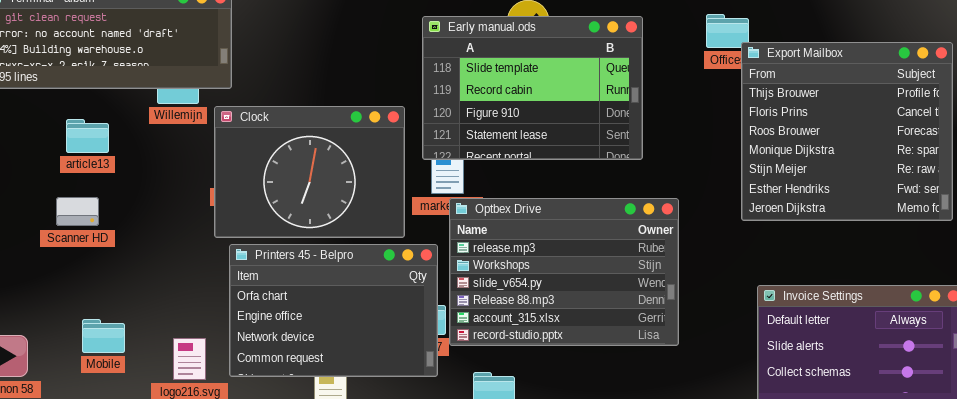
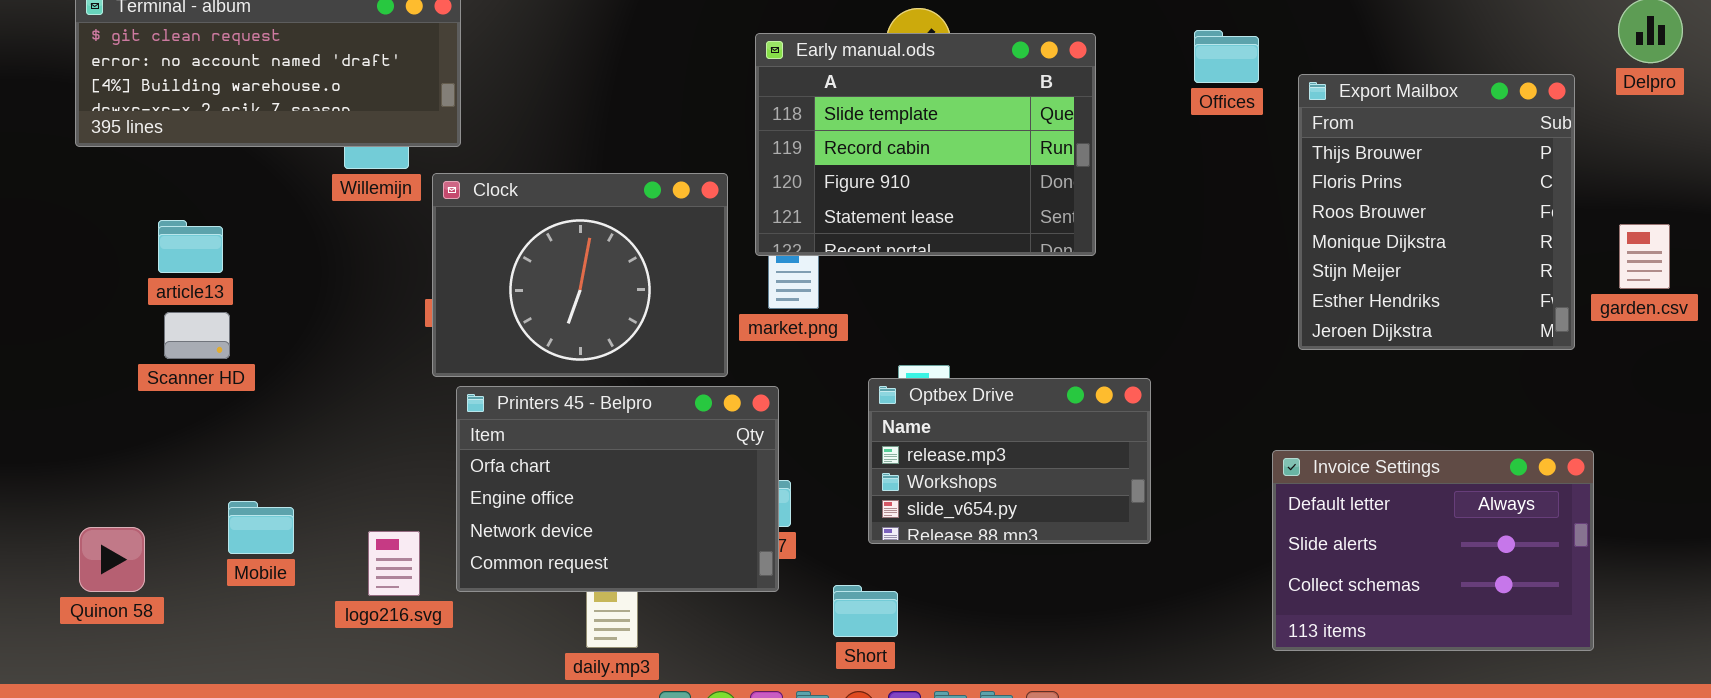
Export Mailbox: [741,42,953,221] -> [1298,74,1575,350], resized
article13: [66,119,109,153] -> [158,220,223,273], moved
Scanner HD: [56,197,99,226] -> [164,312,230,359], moved
Optbex Drive: [449,198,679,346] -> [868,378,1151,544], resized

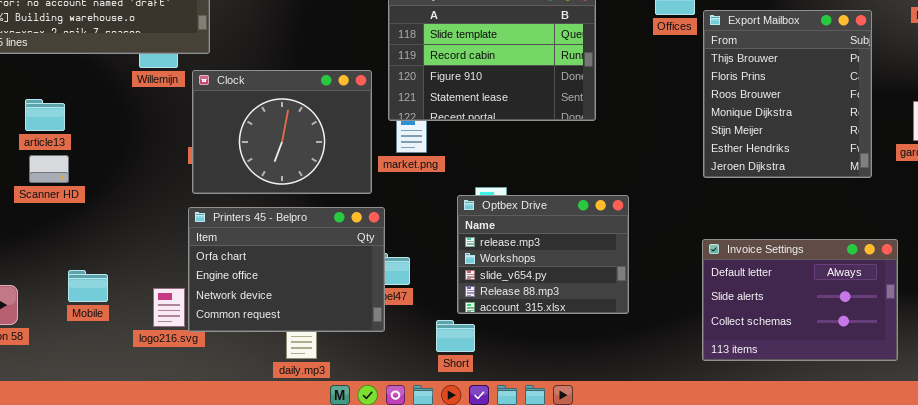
Export Mailbox: [1298,74,1575,350] -> [703,10,872,178], moved
Optbex Drive: [868,378,1151,544] -> [457,195,629,314], resized
Printers 45 - Belpro: [456,386,779,592] -> [188,207,385,332], moved

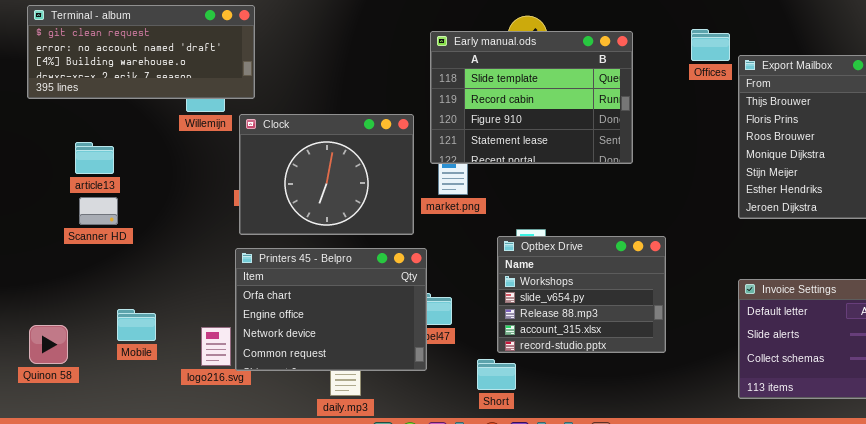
Optbex Drive: [457,195,629,314] -> [497,236,666,353], scrolled down 1 row

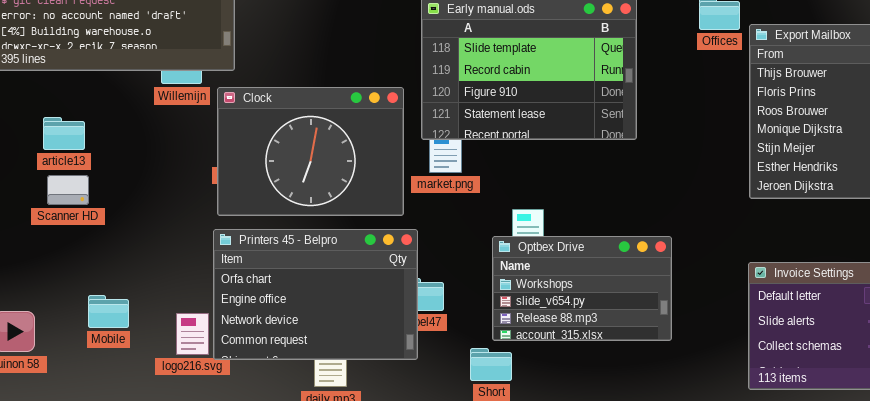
Optbex Drive: [497,236,666,353] -> [492,236,672,341], resized

